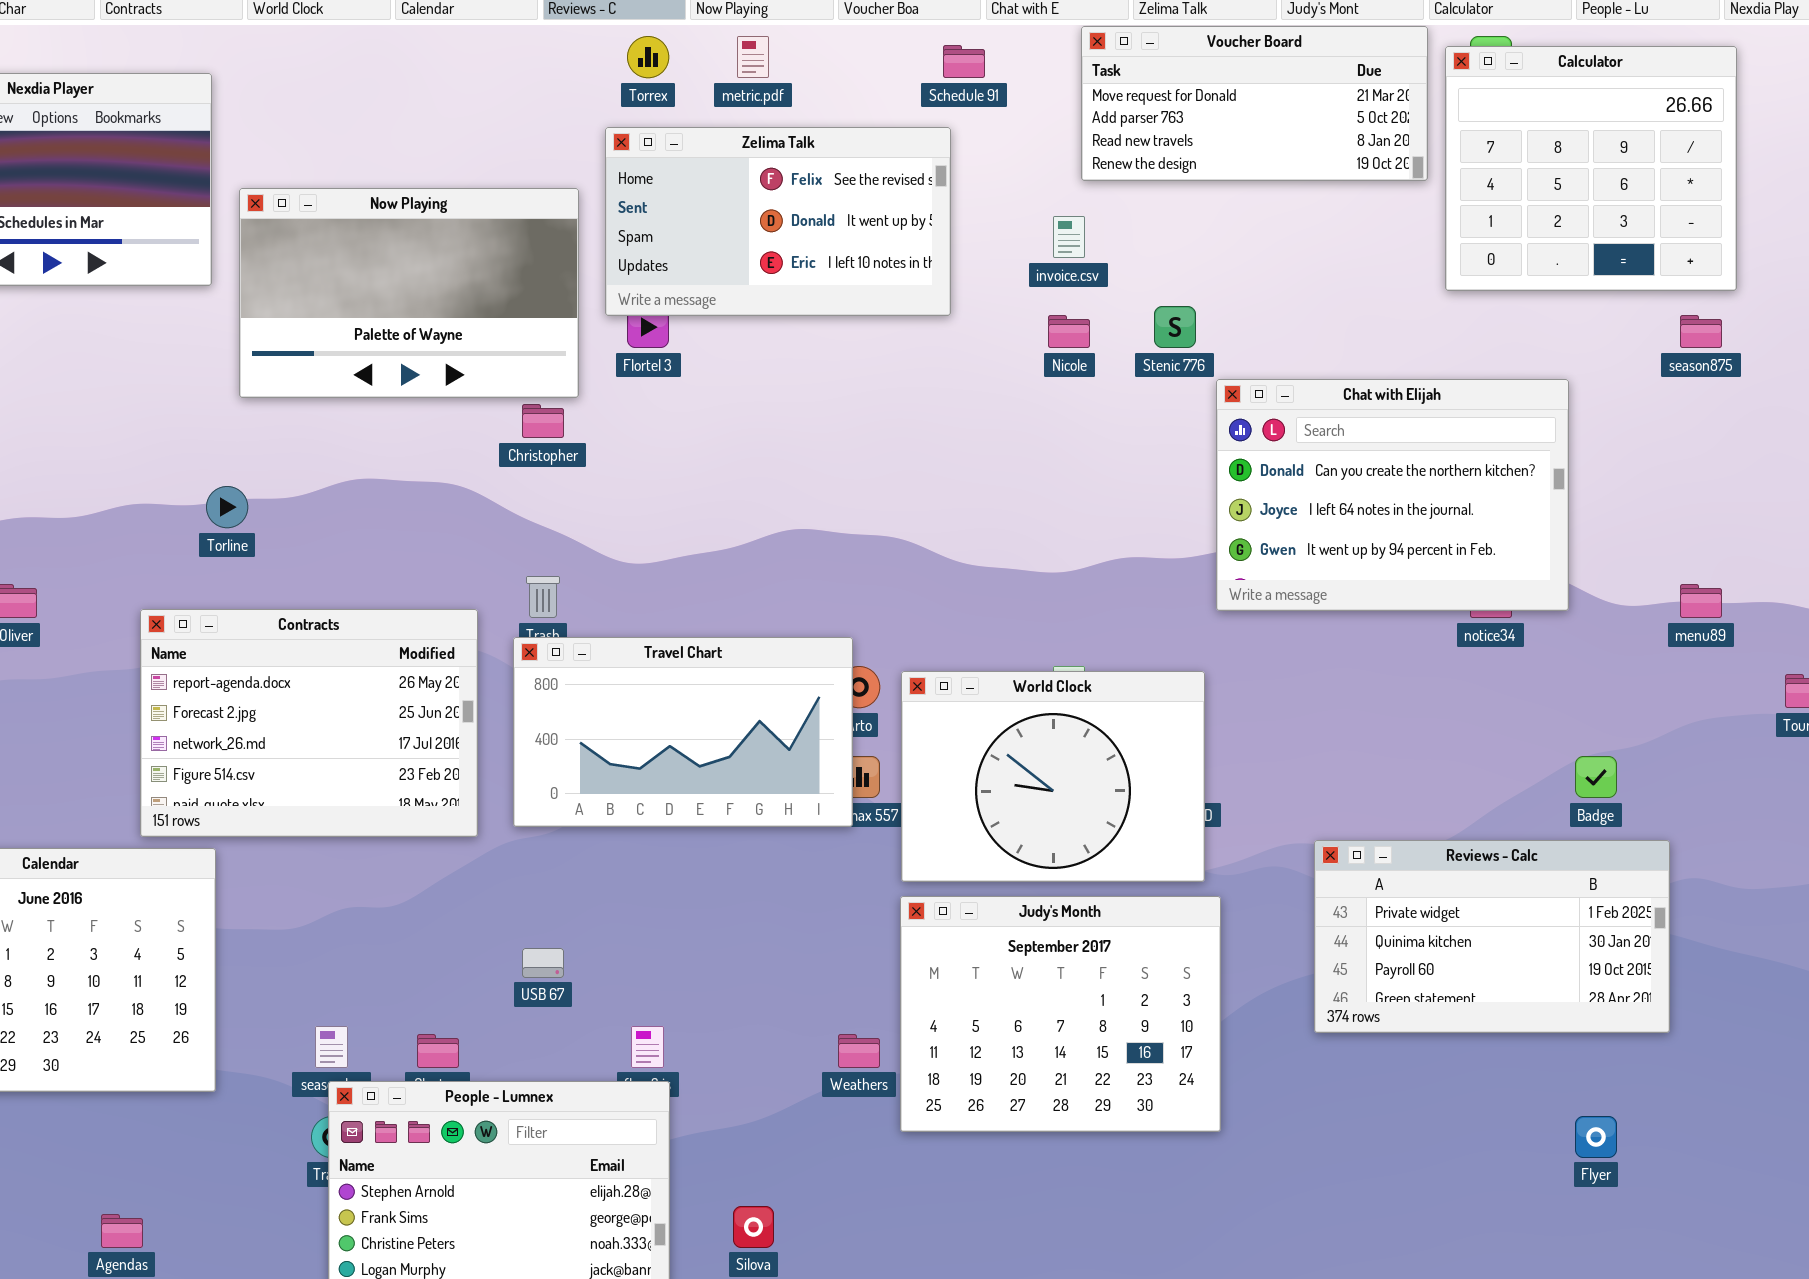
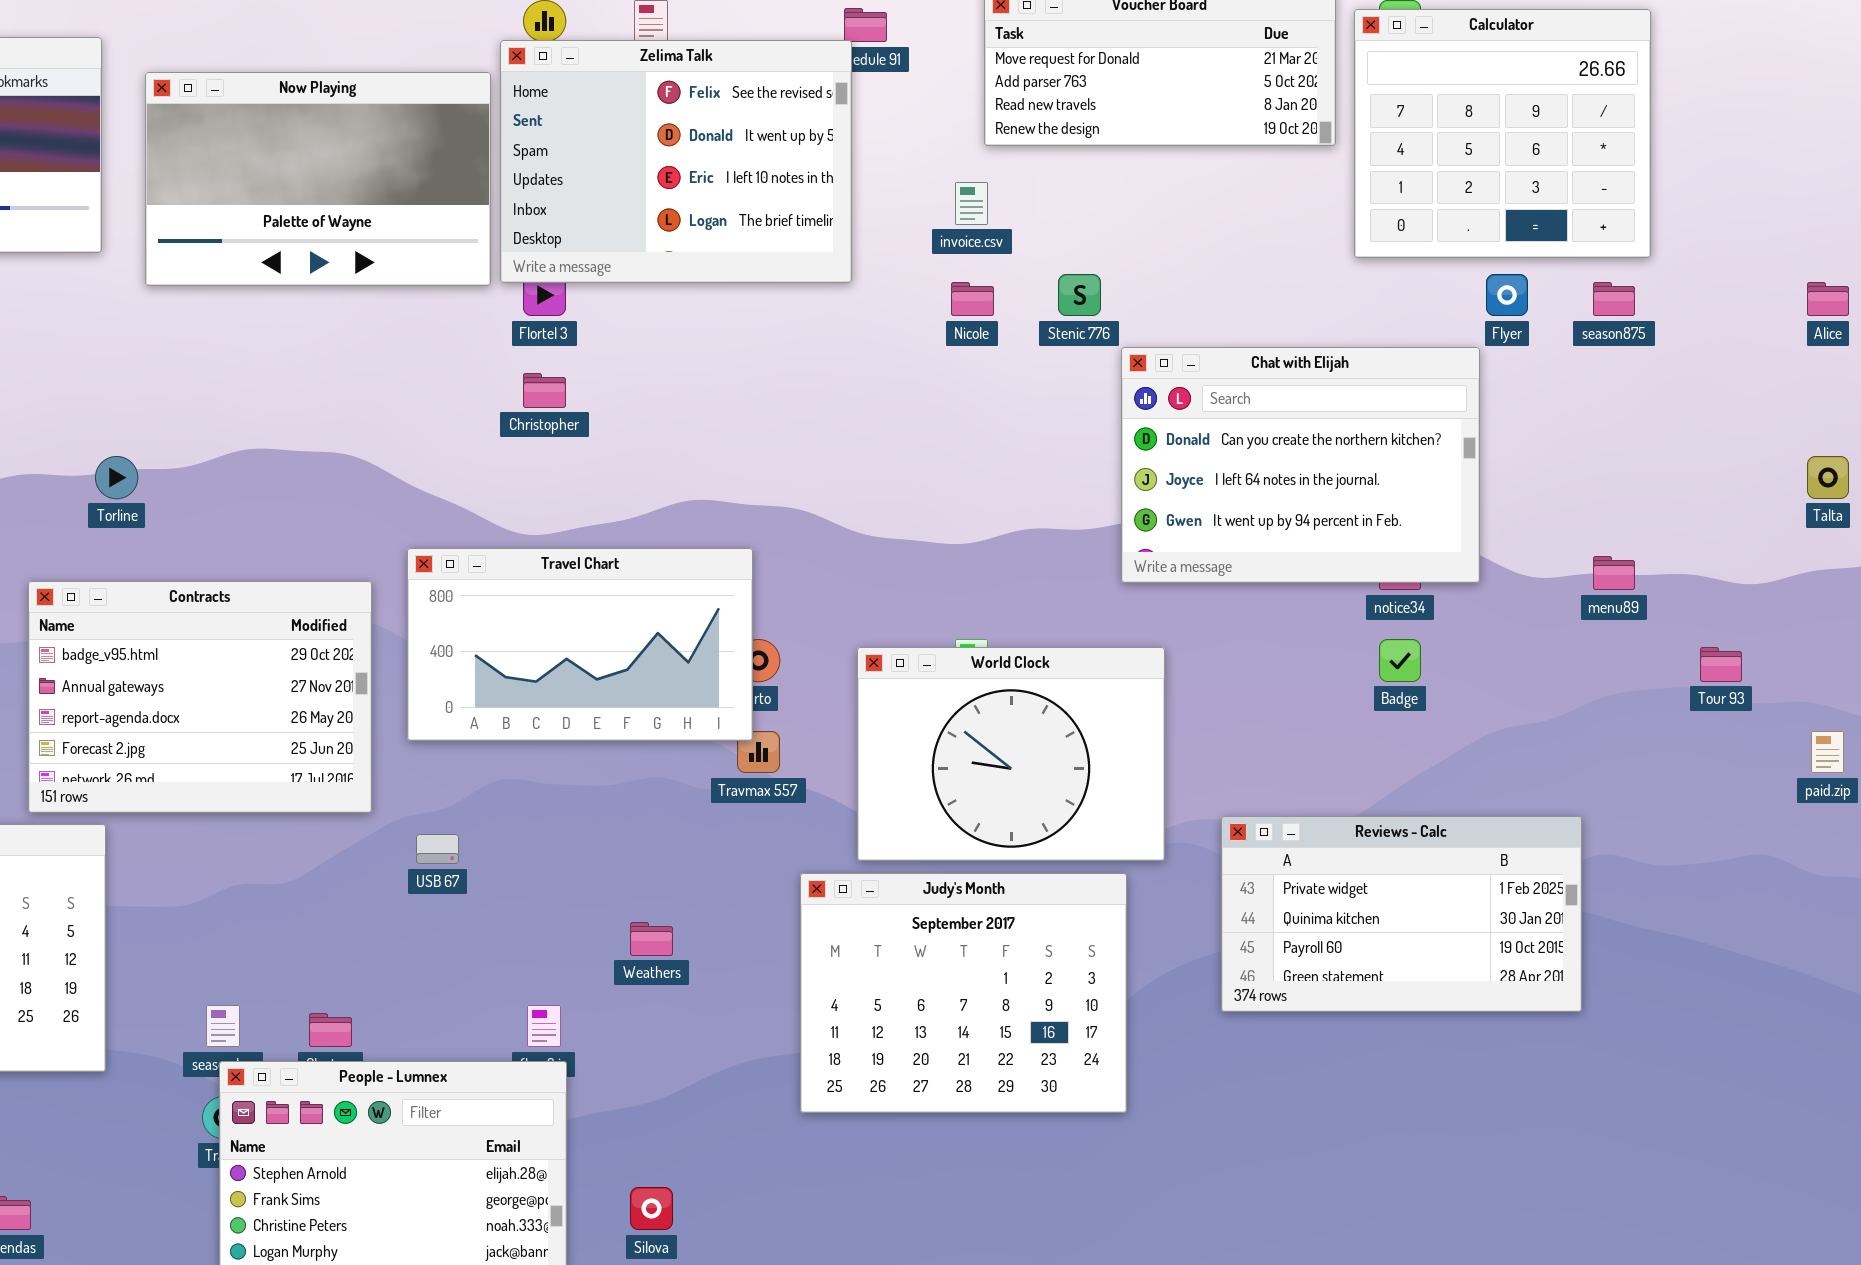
Zelima Talk: [605,127,951,316] -> [500,40,852,283], resized
Now Playing: [239,188,579,398] -> [145,72,491,286], moved
Christopher: [522,404,564,438] -> [523,373,566,408], moved
Contracts: [140,609,478,837] -> [28,581,372,813], scrolled up 2 rows
Travel Chart: [513,637,853,827] -> [407,548,753,741], moved
World Clock: [901,671,1205,882] -> [857,647,1165,861], moved
Badge: [1575,756,1617,798] -> [1379,639,1421,682], moved
USB 67: [522,948,564,978] -> [416,834,459,864], moved
Weathers: [838,1034,880,1068] -> [630,922,673,956], moved
Flyer: [1575,1116,1617,1158] -> [1486,274,1528,316], moved

